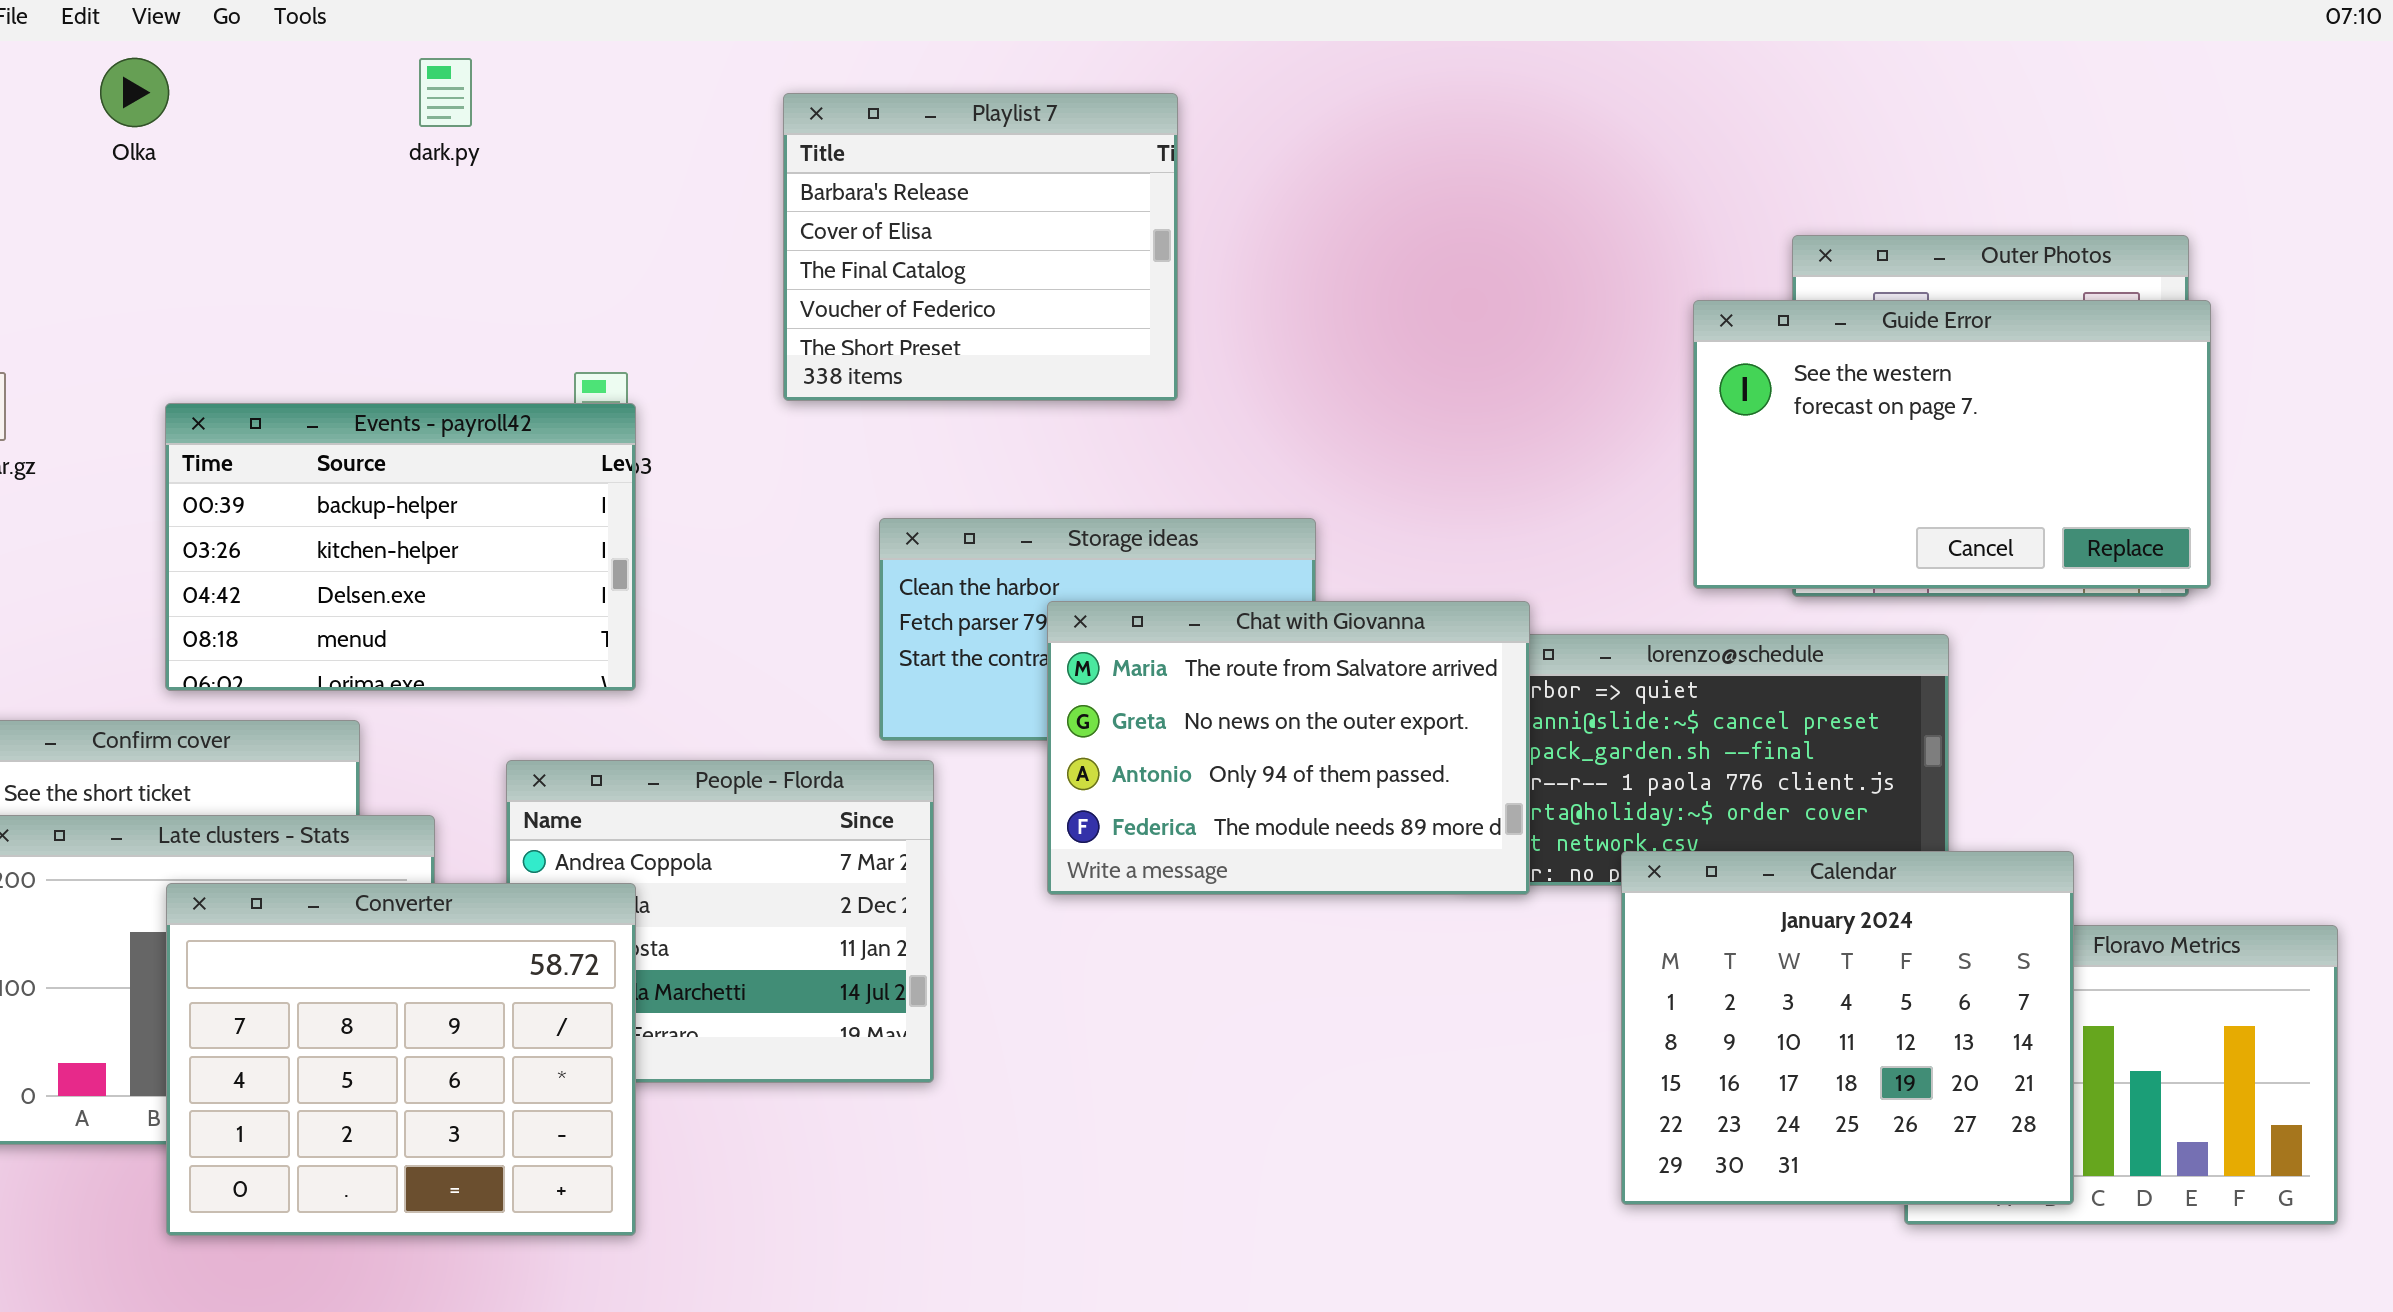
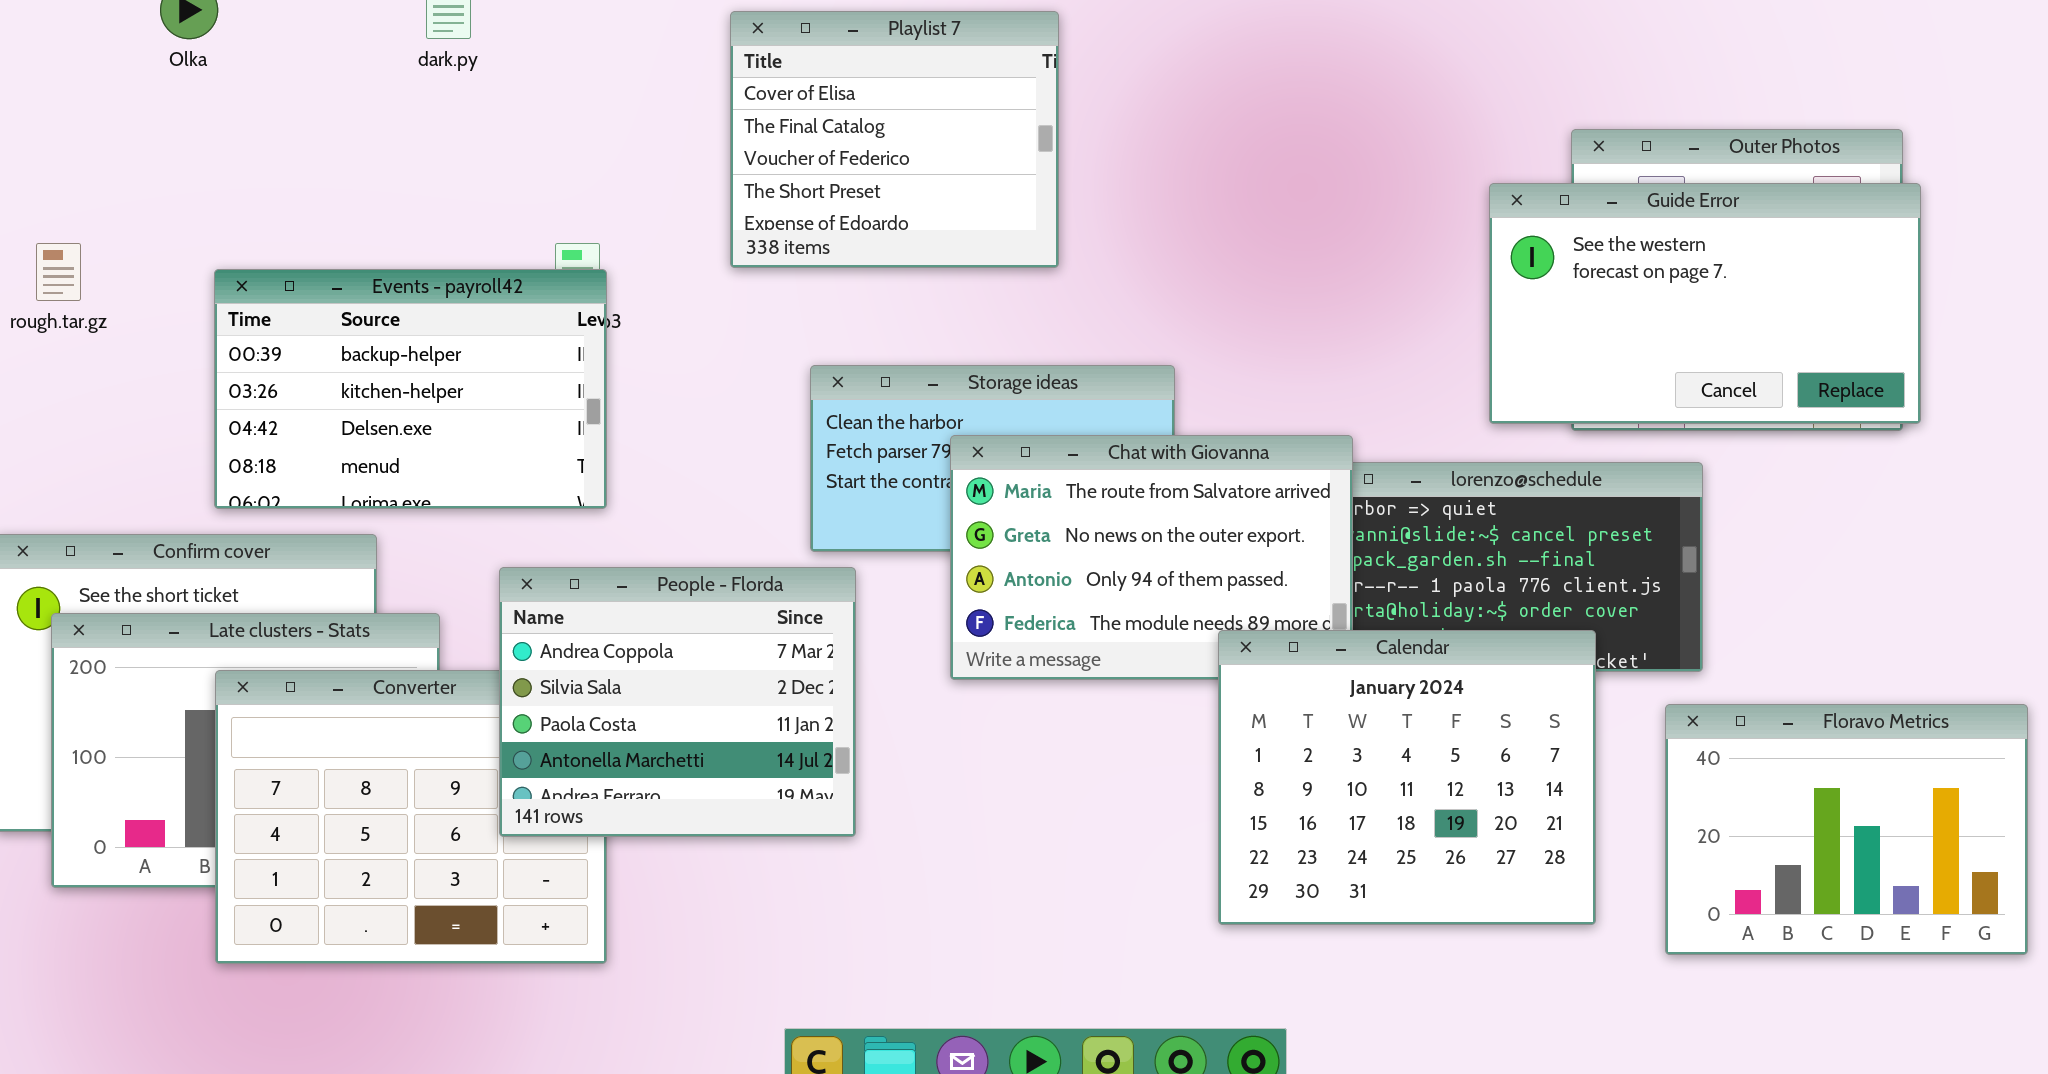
Playlist 7: [783,93,1178,401] -> [730,11,1059,268], scrolled down 1 row
People - Florda: [506,760,934,1083] -> [499,567,856,837], raised
Calendar: [1621,851,2074,1205] -> [1218,630,1596,925], moved

